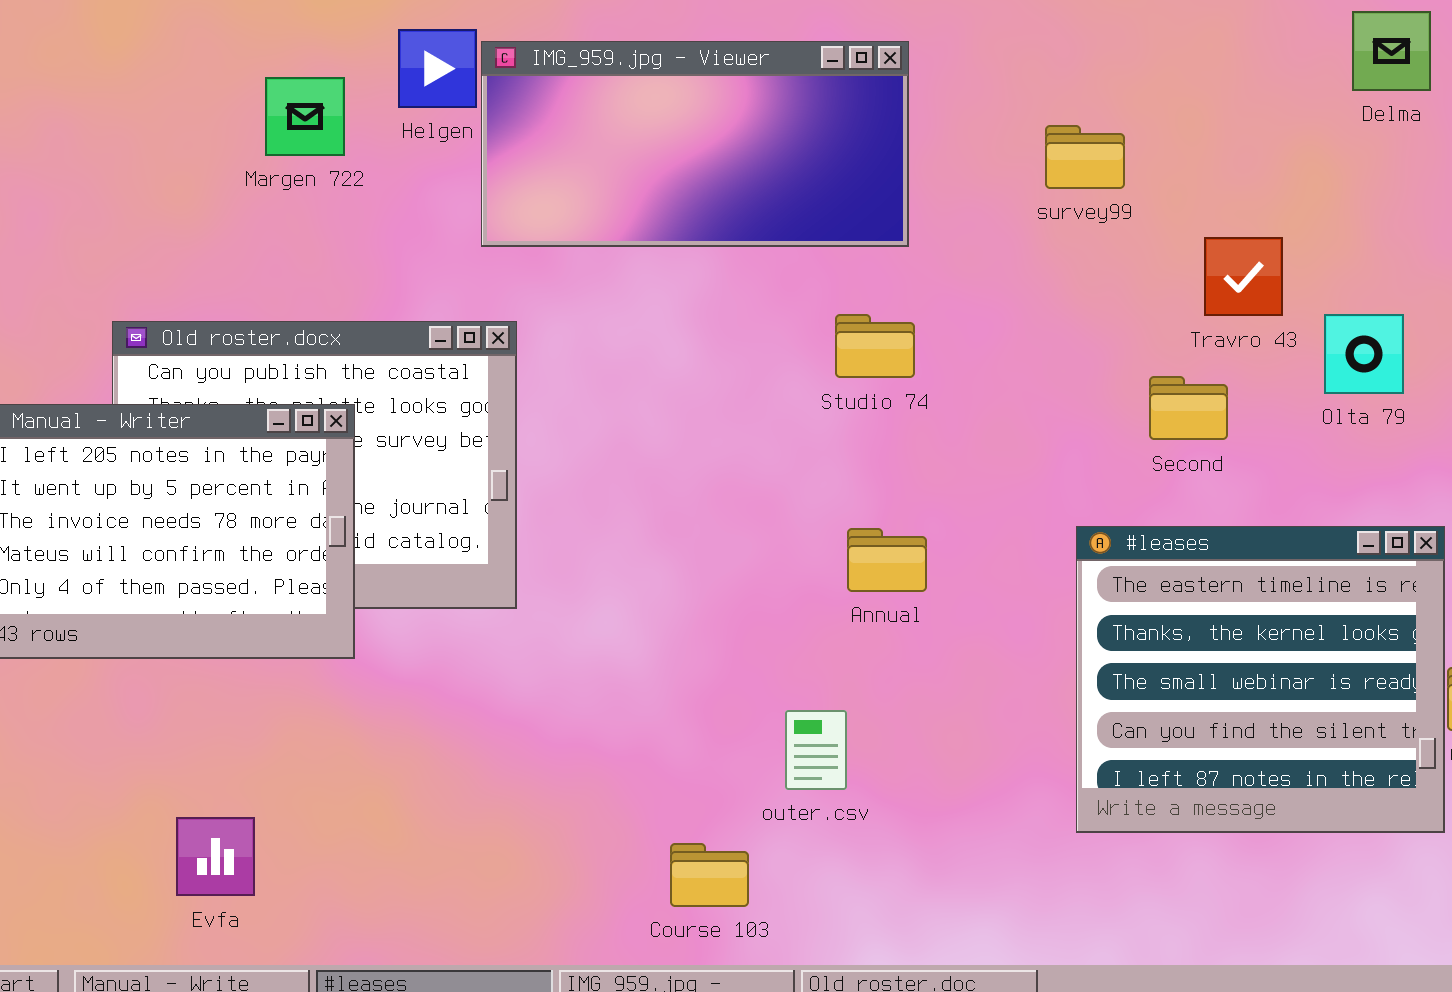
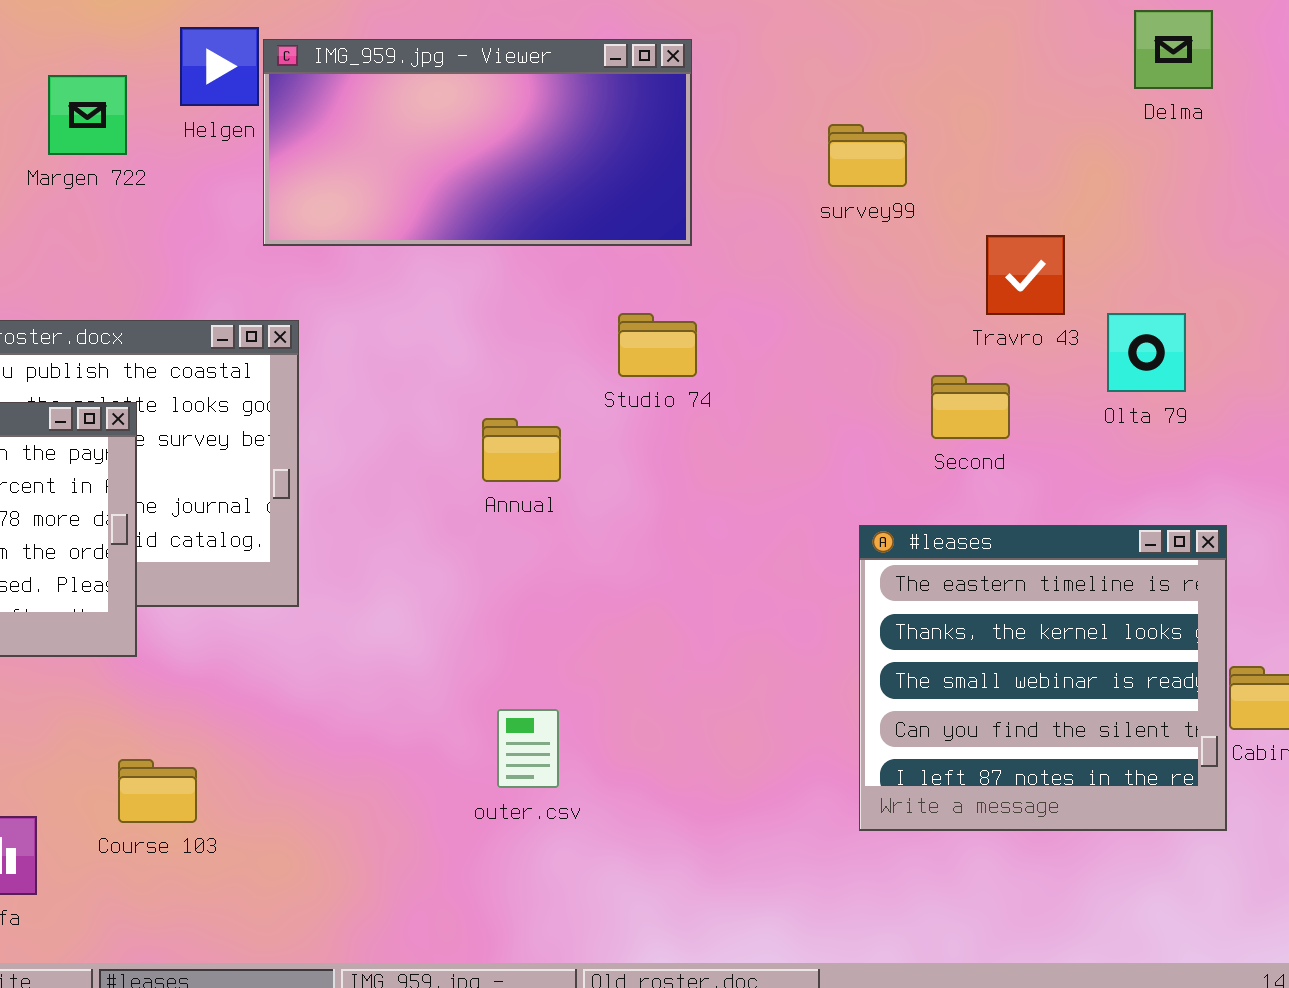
Annual: [847,528,927,592] -> [482,418,561,482], moved
outer.csv: [785,710,847,790] -> [497,709,559,788], moved
Course 103: [670,843,749,907] -> [118,759,197,823], moved

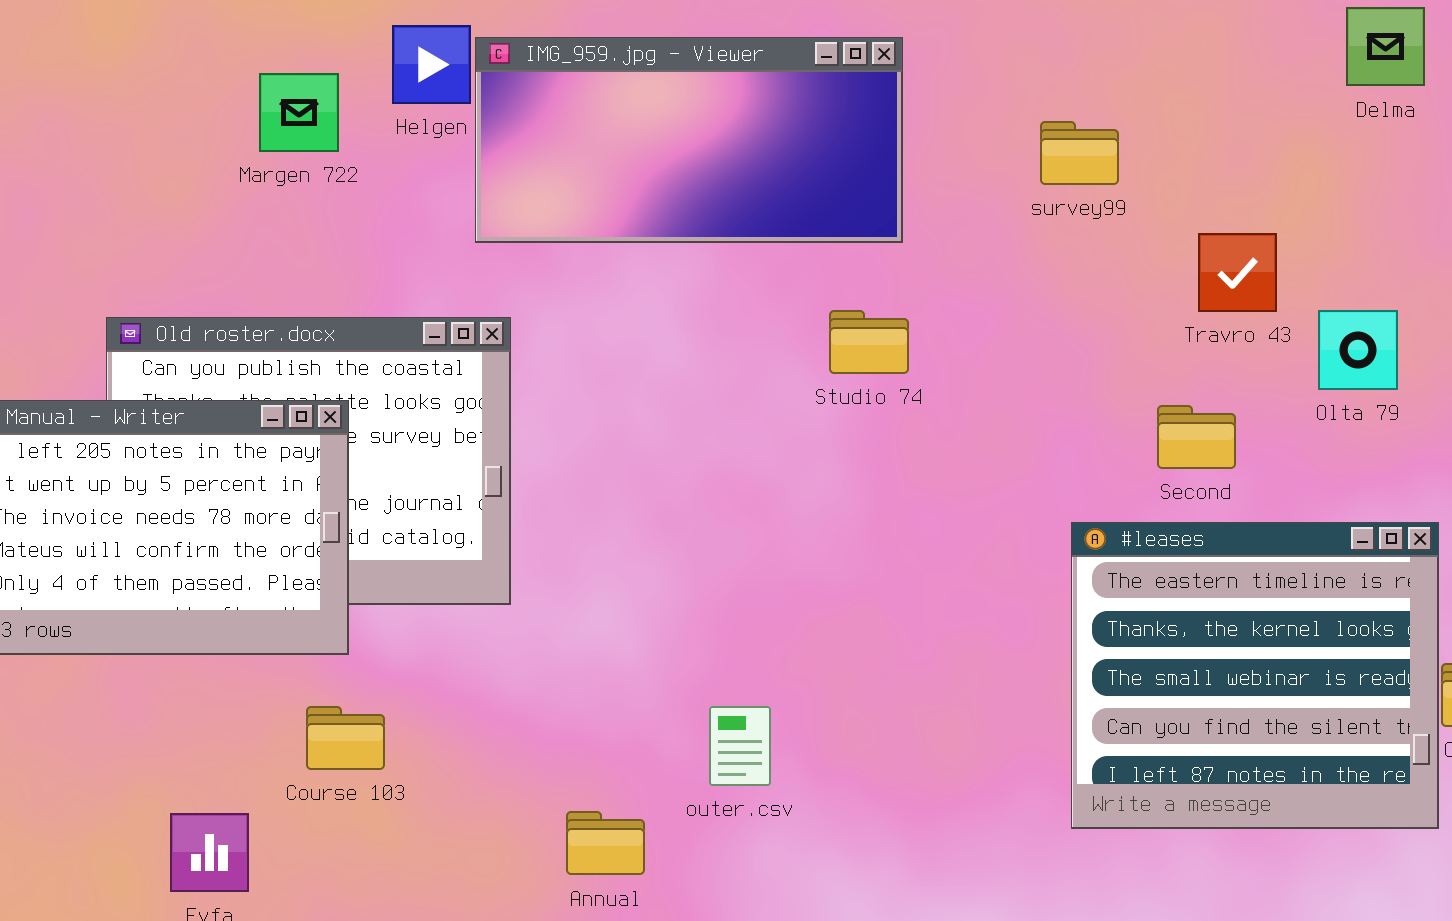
Second: [931,375,1010,439] -> [1157,405,1236,469], moved
Annual: [482,418,561,482] -> [566,811,645,875], moved
Course 103: [118,759,197,823] -> [306,706,385,770], moved

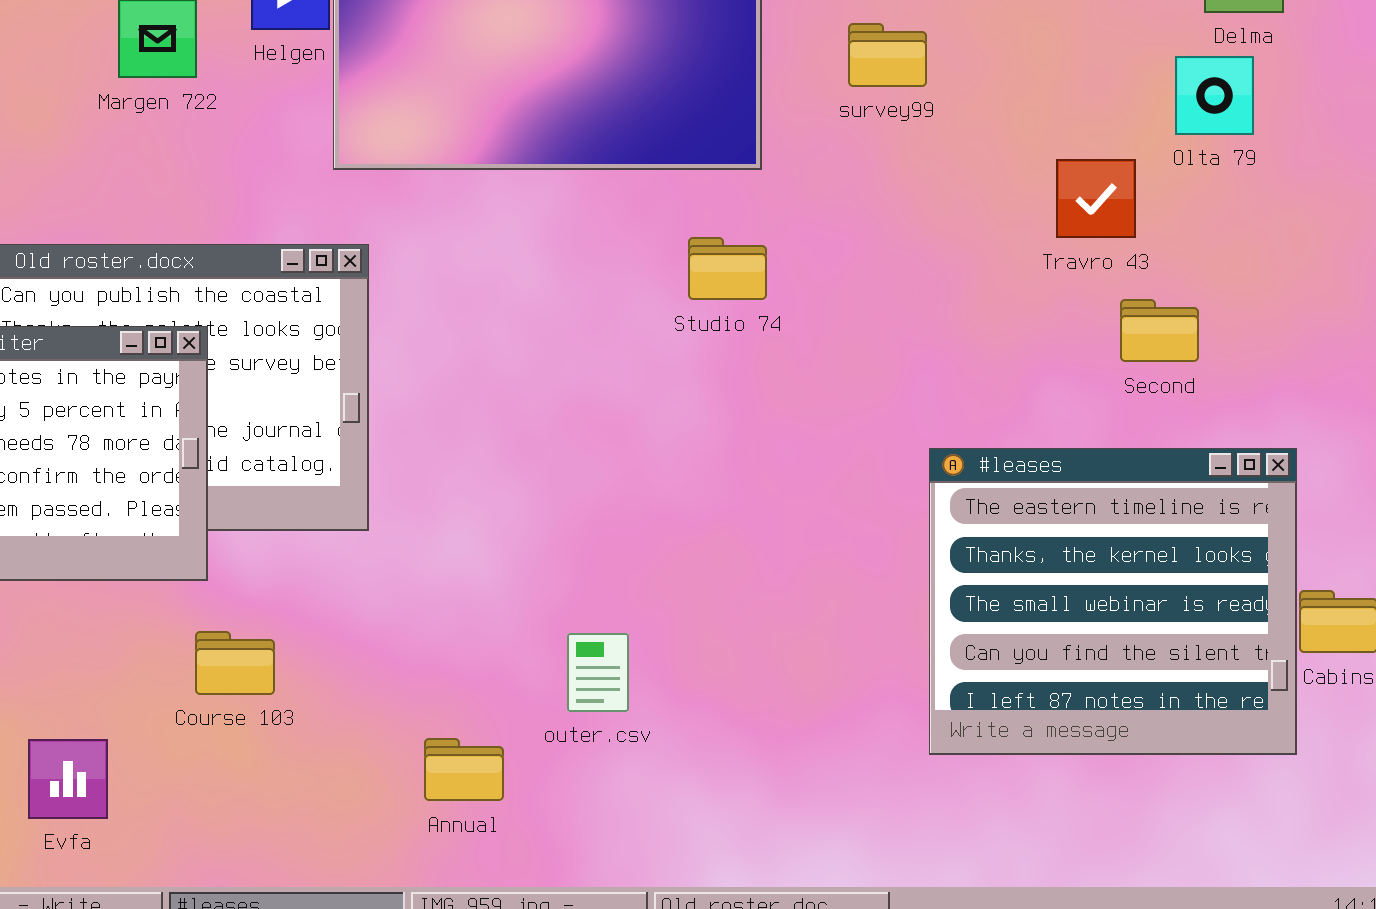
survey99: [1040,121,1119,185] -> [848,23,927,87], moved
Olta 79: [1318,310,1398,390] -> [1175,56,1254,135], moved
Second: [1157,405,1236,469] -> [1120,299,1199,362], moved
Course 103: [306,706,385,770] -> [195,631,275,695], moved

